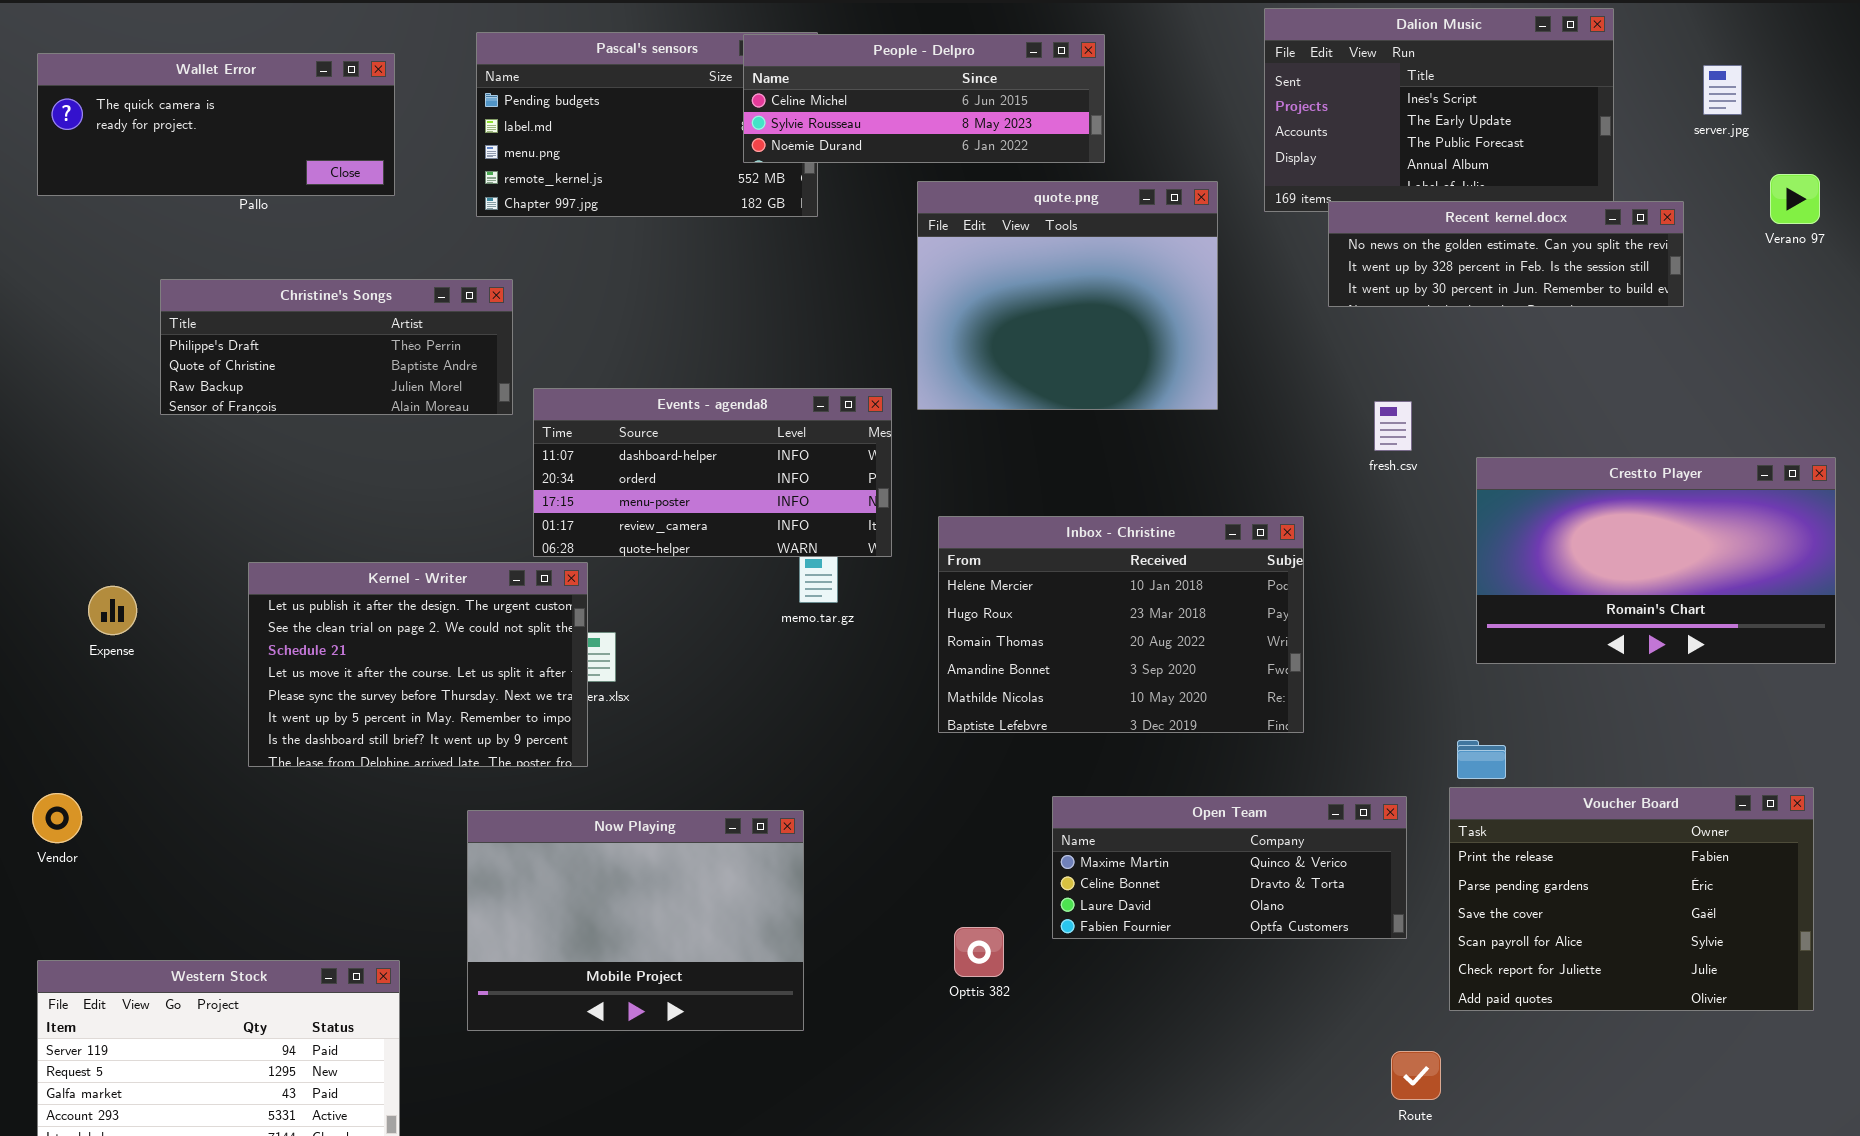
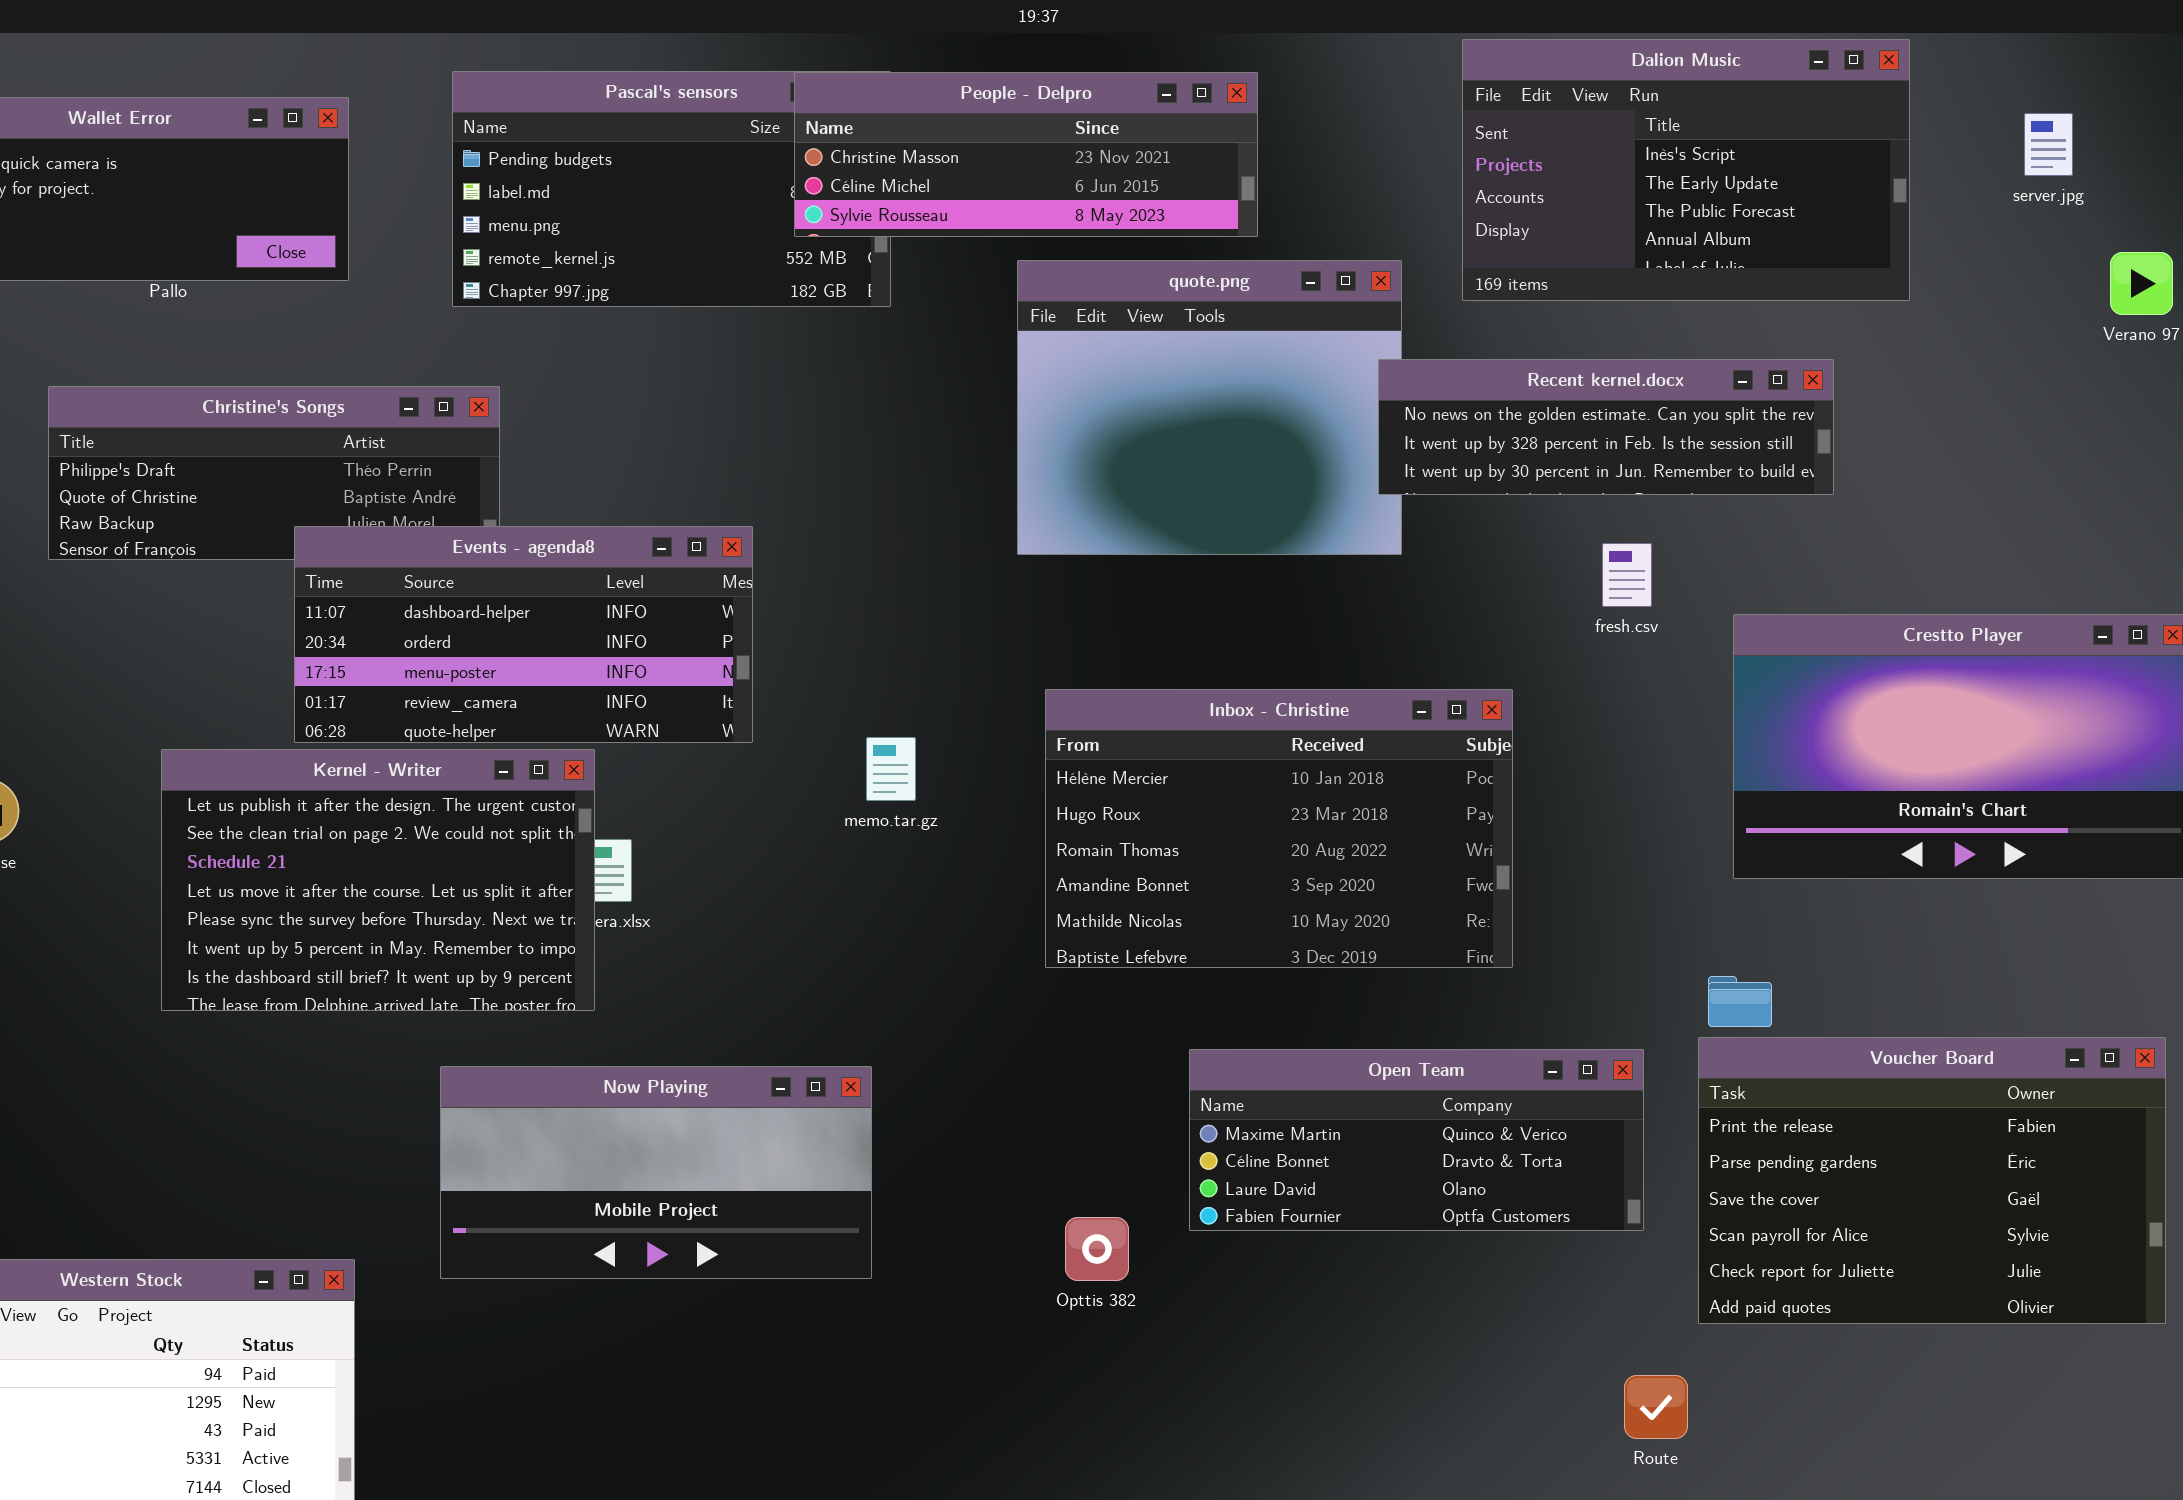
People - Delpro: [743,34,1105,163] -> [794,72,1258,237], scrolled up 1 row
Recent kernel.docx: [1328,201,1684,307] -> [1378,359,1834,495], moved
Events - agenda8: [533,388,892,557] -> [294,526,753,743], moved
Now Playing: [467,810,804,1031] -> [440,1066,872,1279], resized

